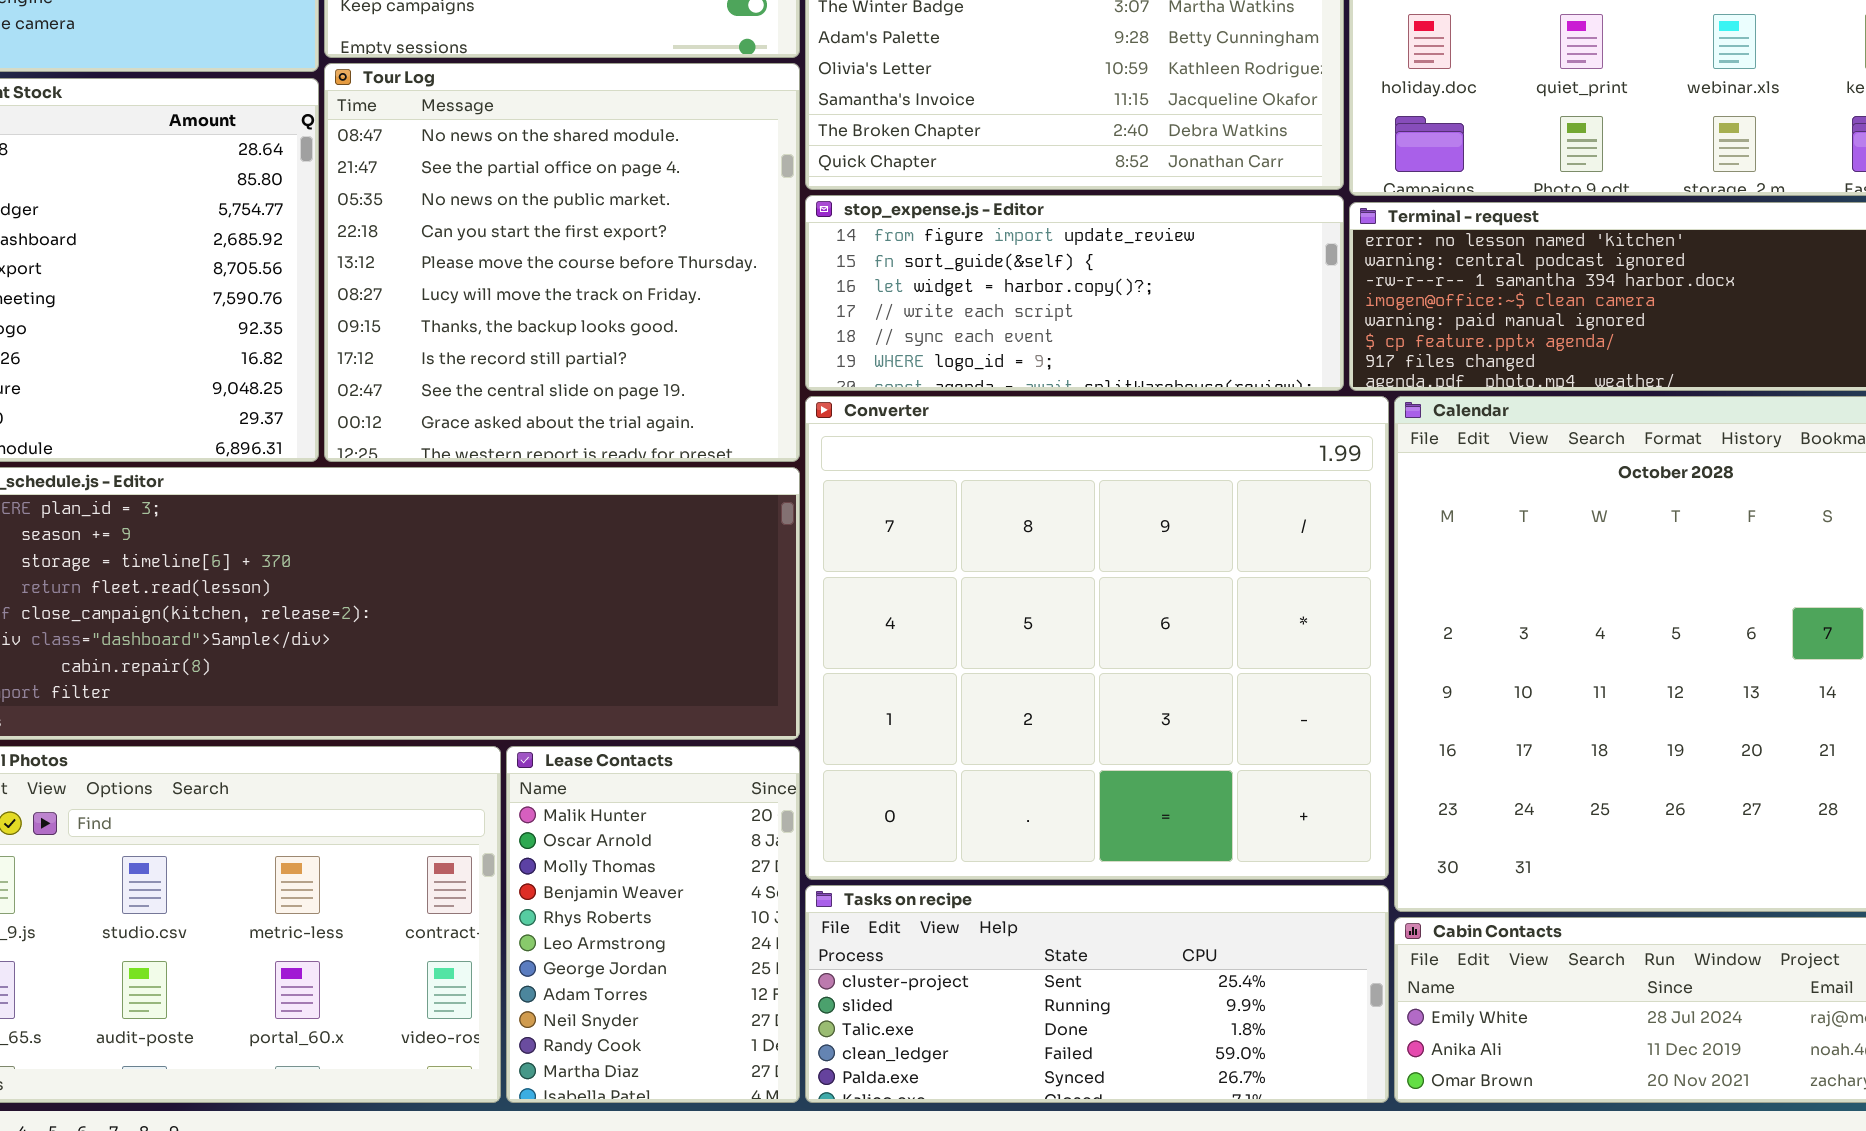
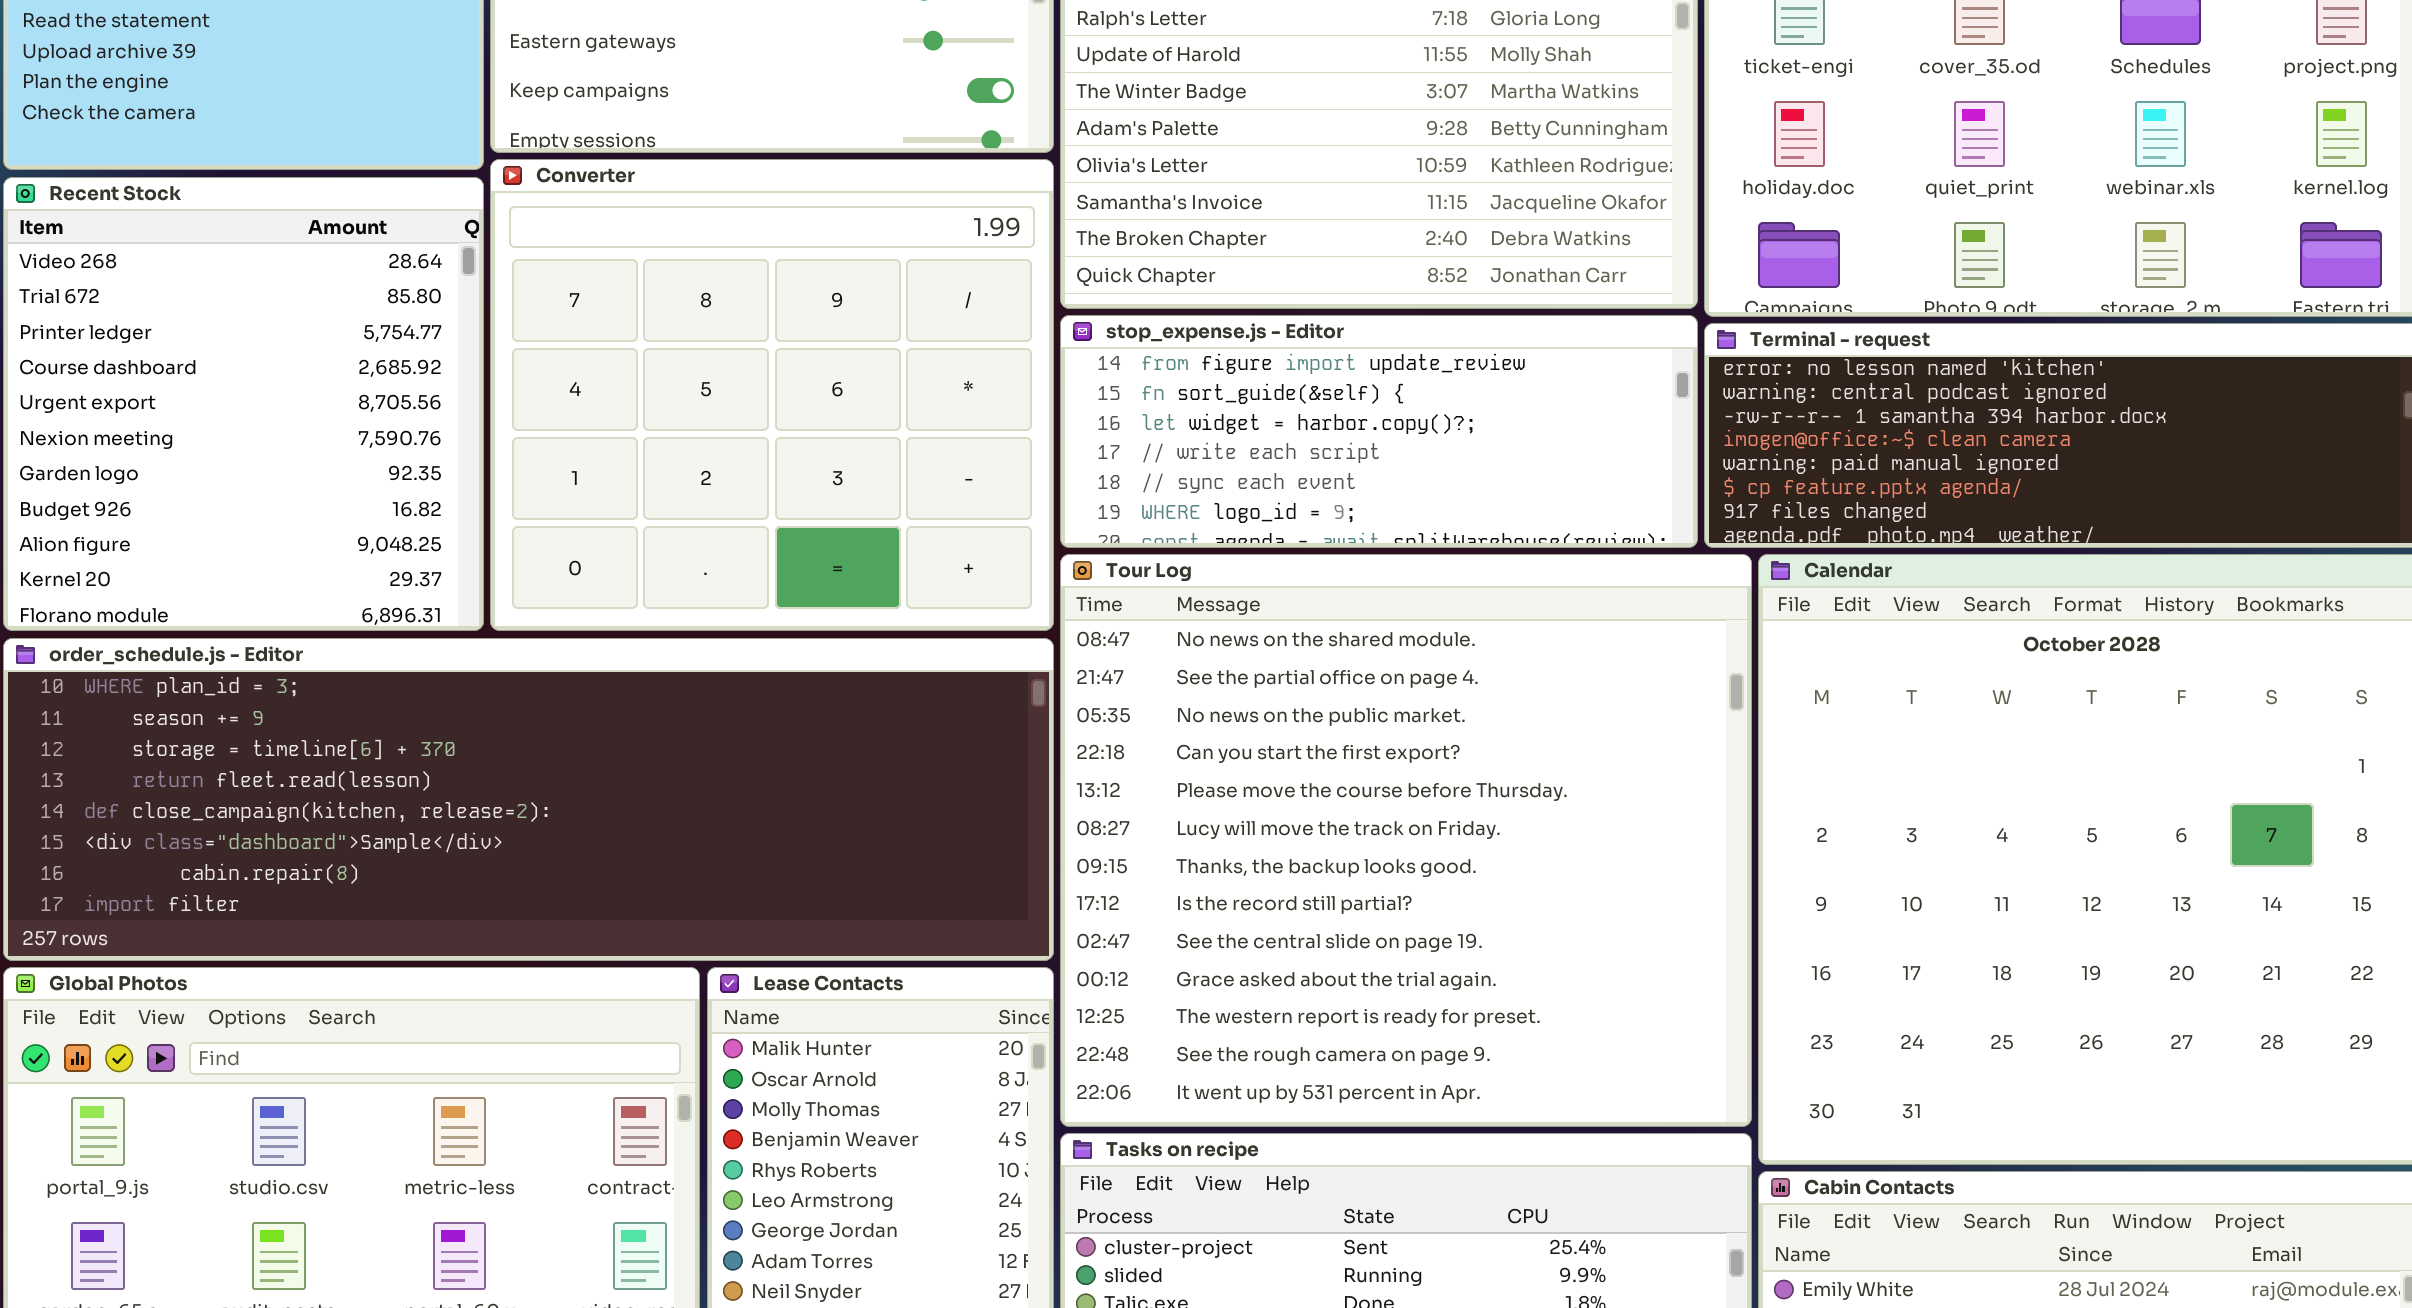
Tour Log: [324,63,800,462] -> [1060,554,1752,1127], moved, resized
Converter: [805,396,1389,880] -> [490,159,1054,631], moved, resized

